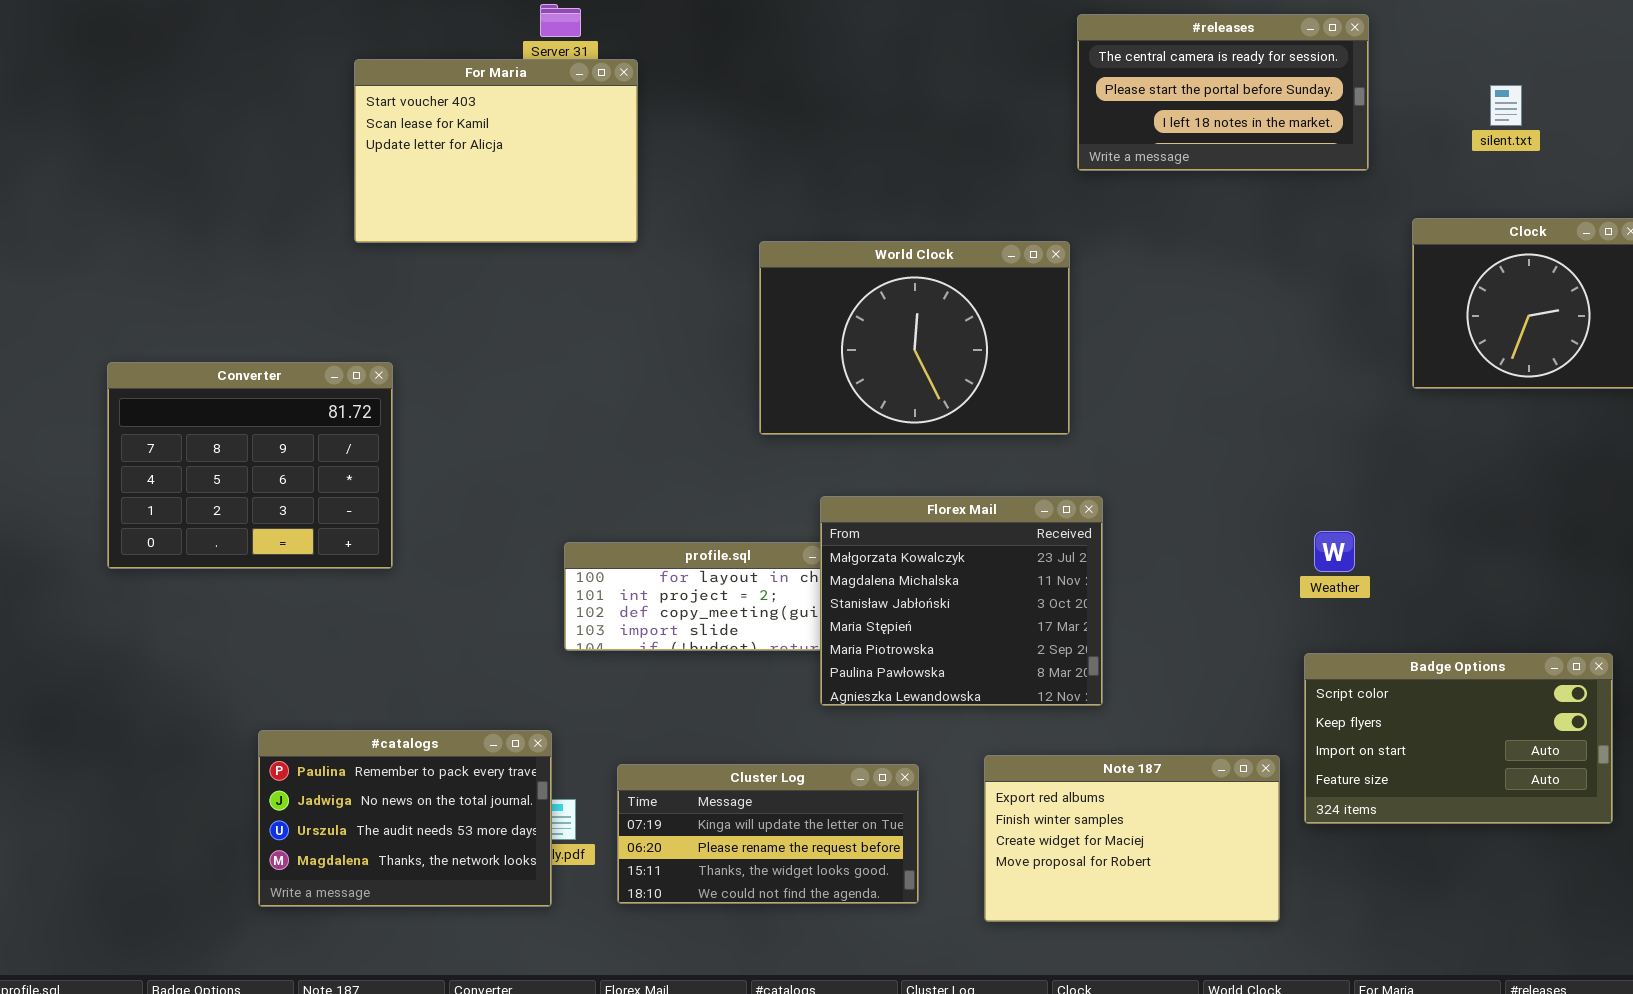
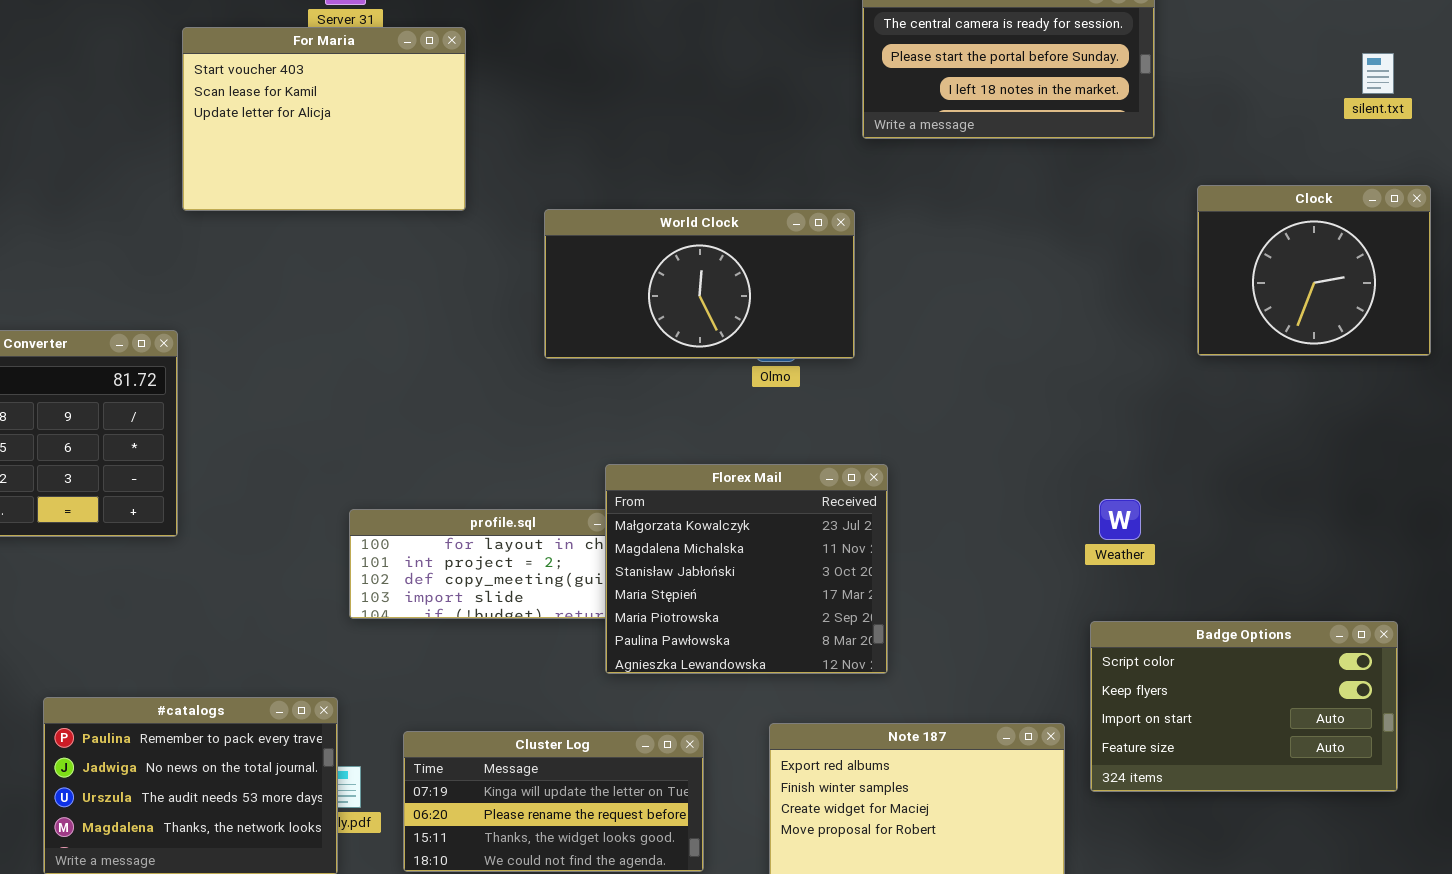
For Maria: [354,59,638,243] -> [182,27,466,211], moved
silent.txt: [1490,85,1522,126] -> [1362,53,1394,94], moved
World Clock: [759,241,1070,435] -> [544,209,855,359], resized

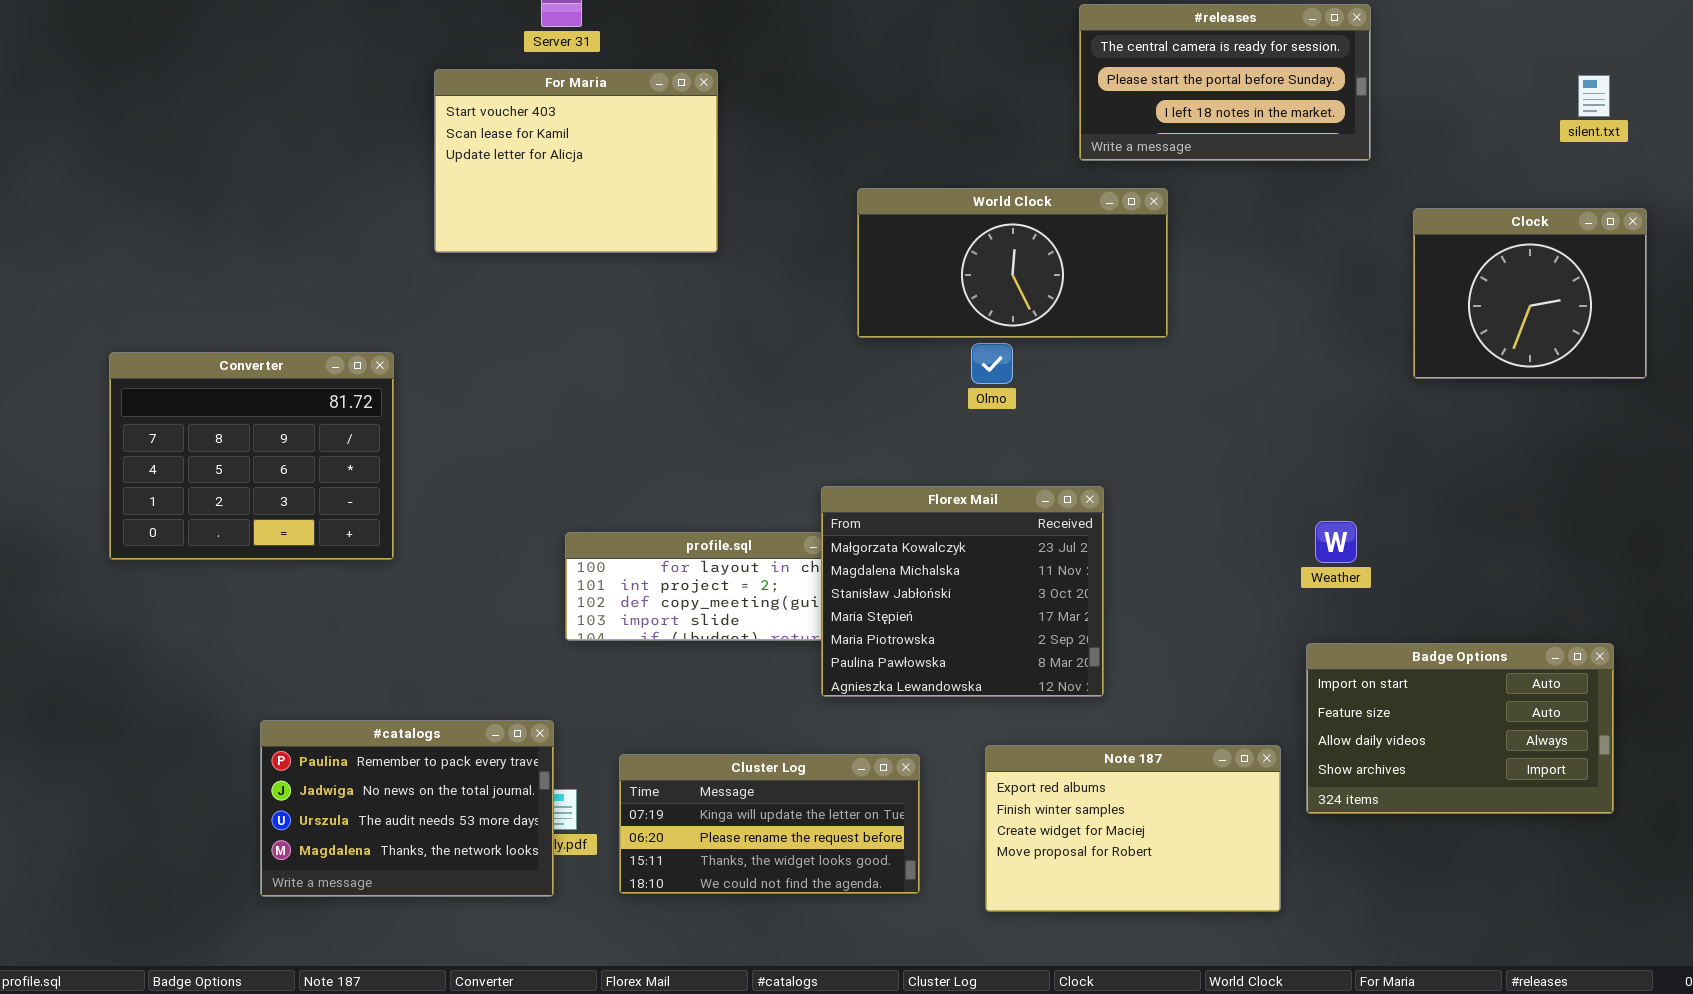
For Maria: [182,27,466,211] -> [434,69,718,253], moved
World Clock: [544,209,855,359] -> [857,188,1168,338], moved
Badge Options: [1090,621,1398,792] -> [1306,643,1614,814], scrolled down 2 rows

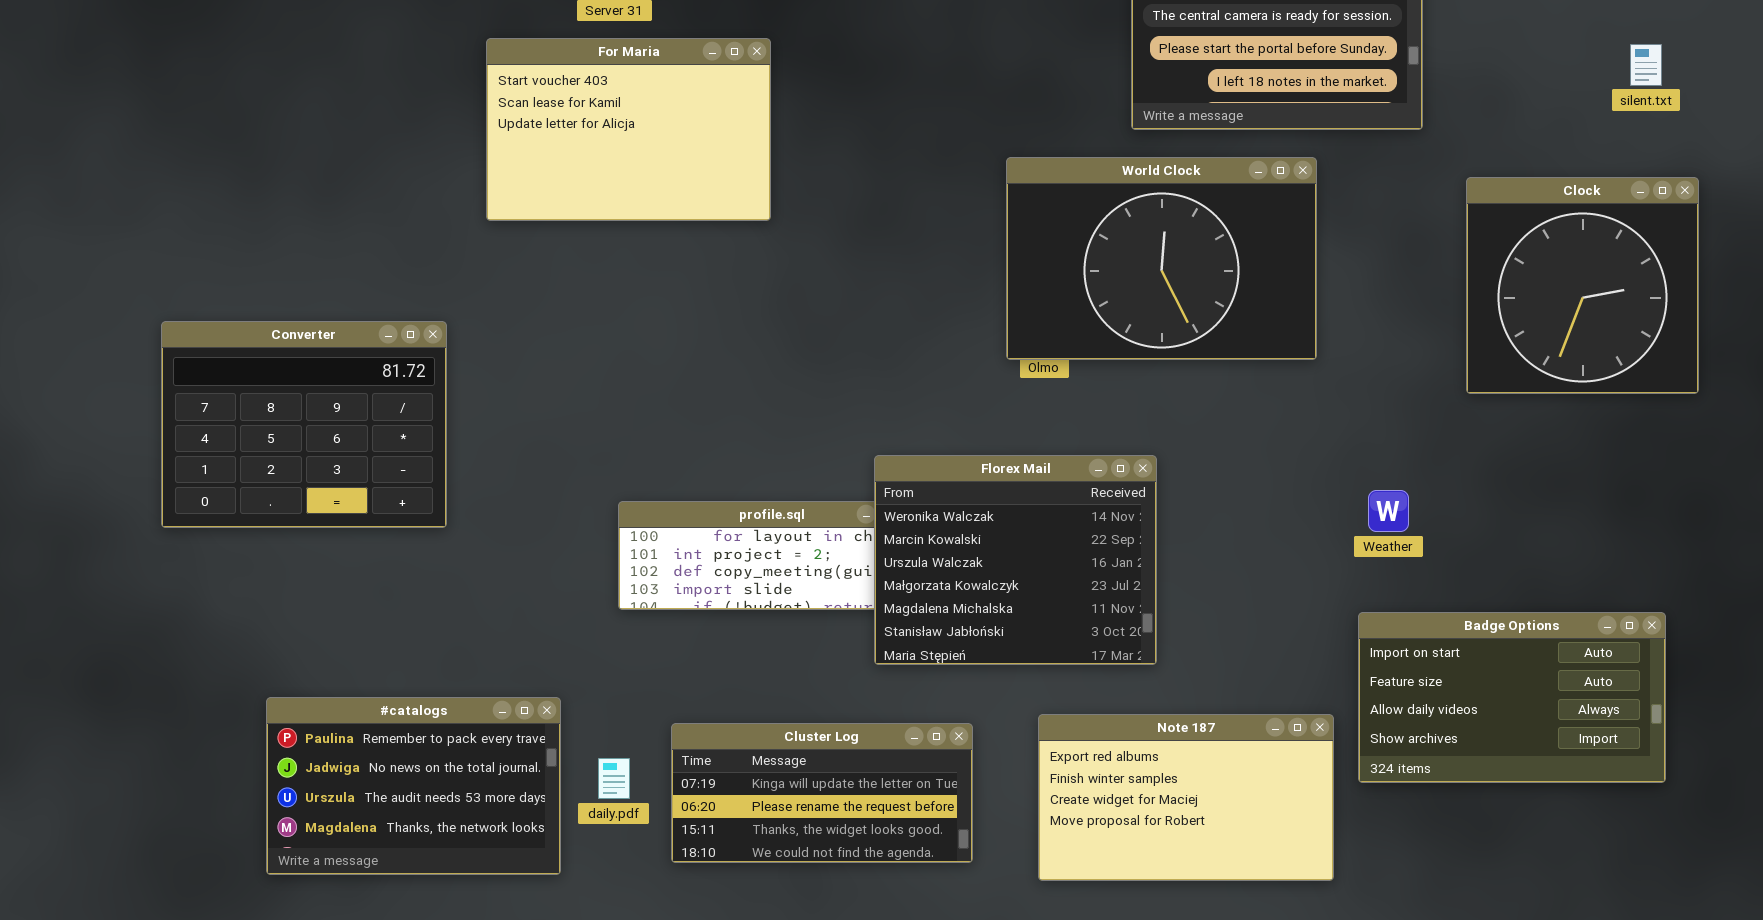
World Clock: [857,188,1168,338] -> [1006,157,1317,360], moved, resized
Clock: [1413,208,1647,379] -> [1466,177,1699,394], resized
Florex Mail: [821,486,1104,697] -> [874,455,1157,665], scrolled up 3 rows
#catalogs: [260,720,554,897] -> [266,697,561,875], moved

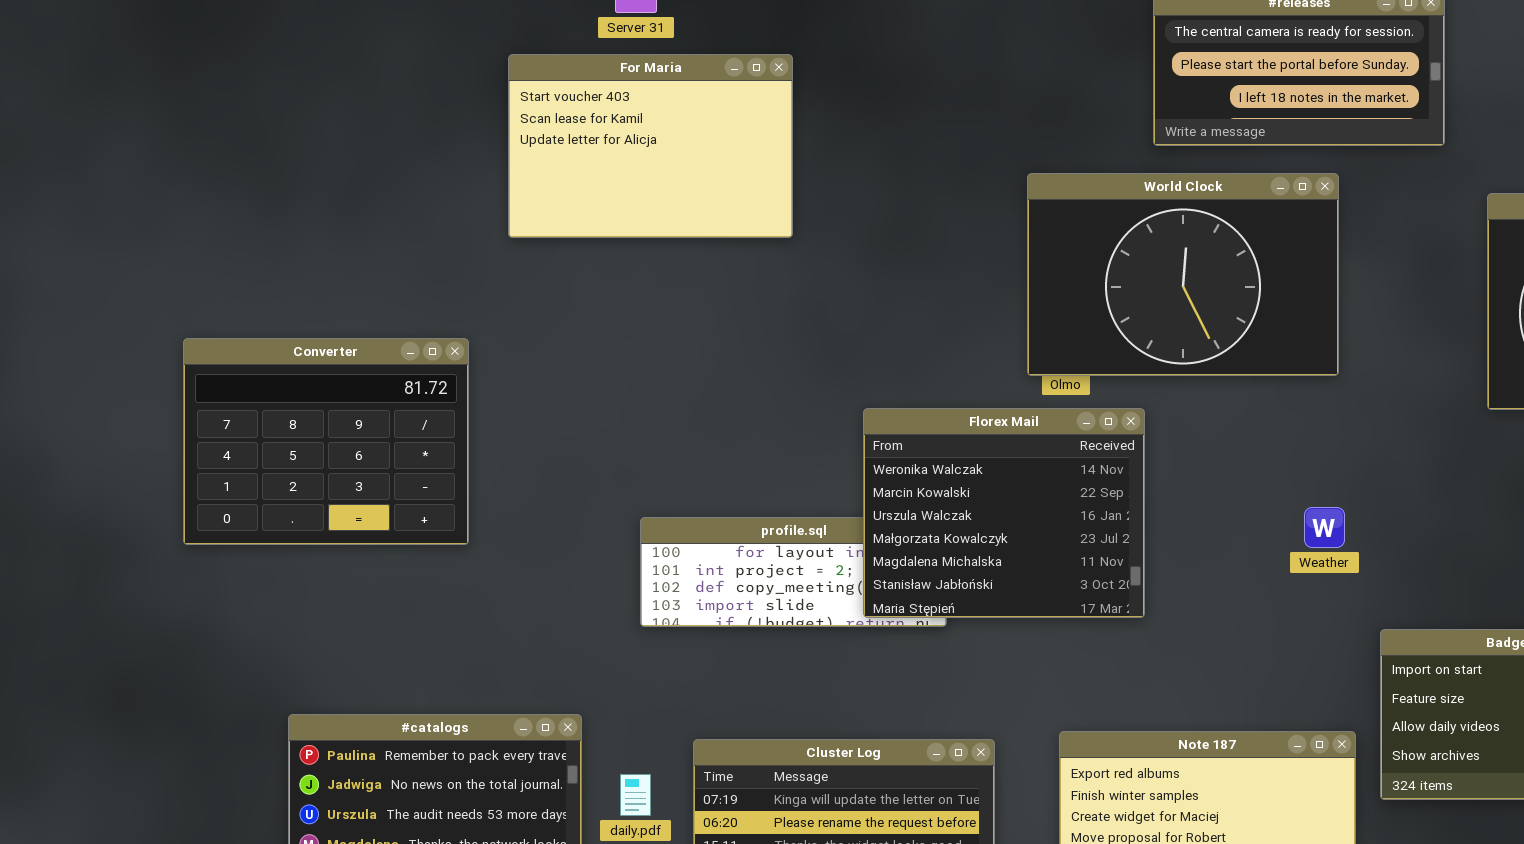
Florex Mail: [874,455,1157,665] -> [863,408,1145,618], moved
Weather: [1368,490,1409,532] -> [1304,507,1345,548], moved

